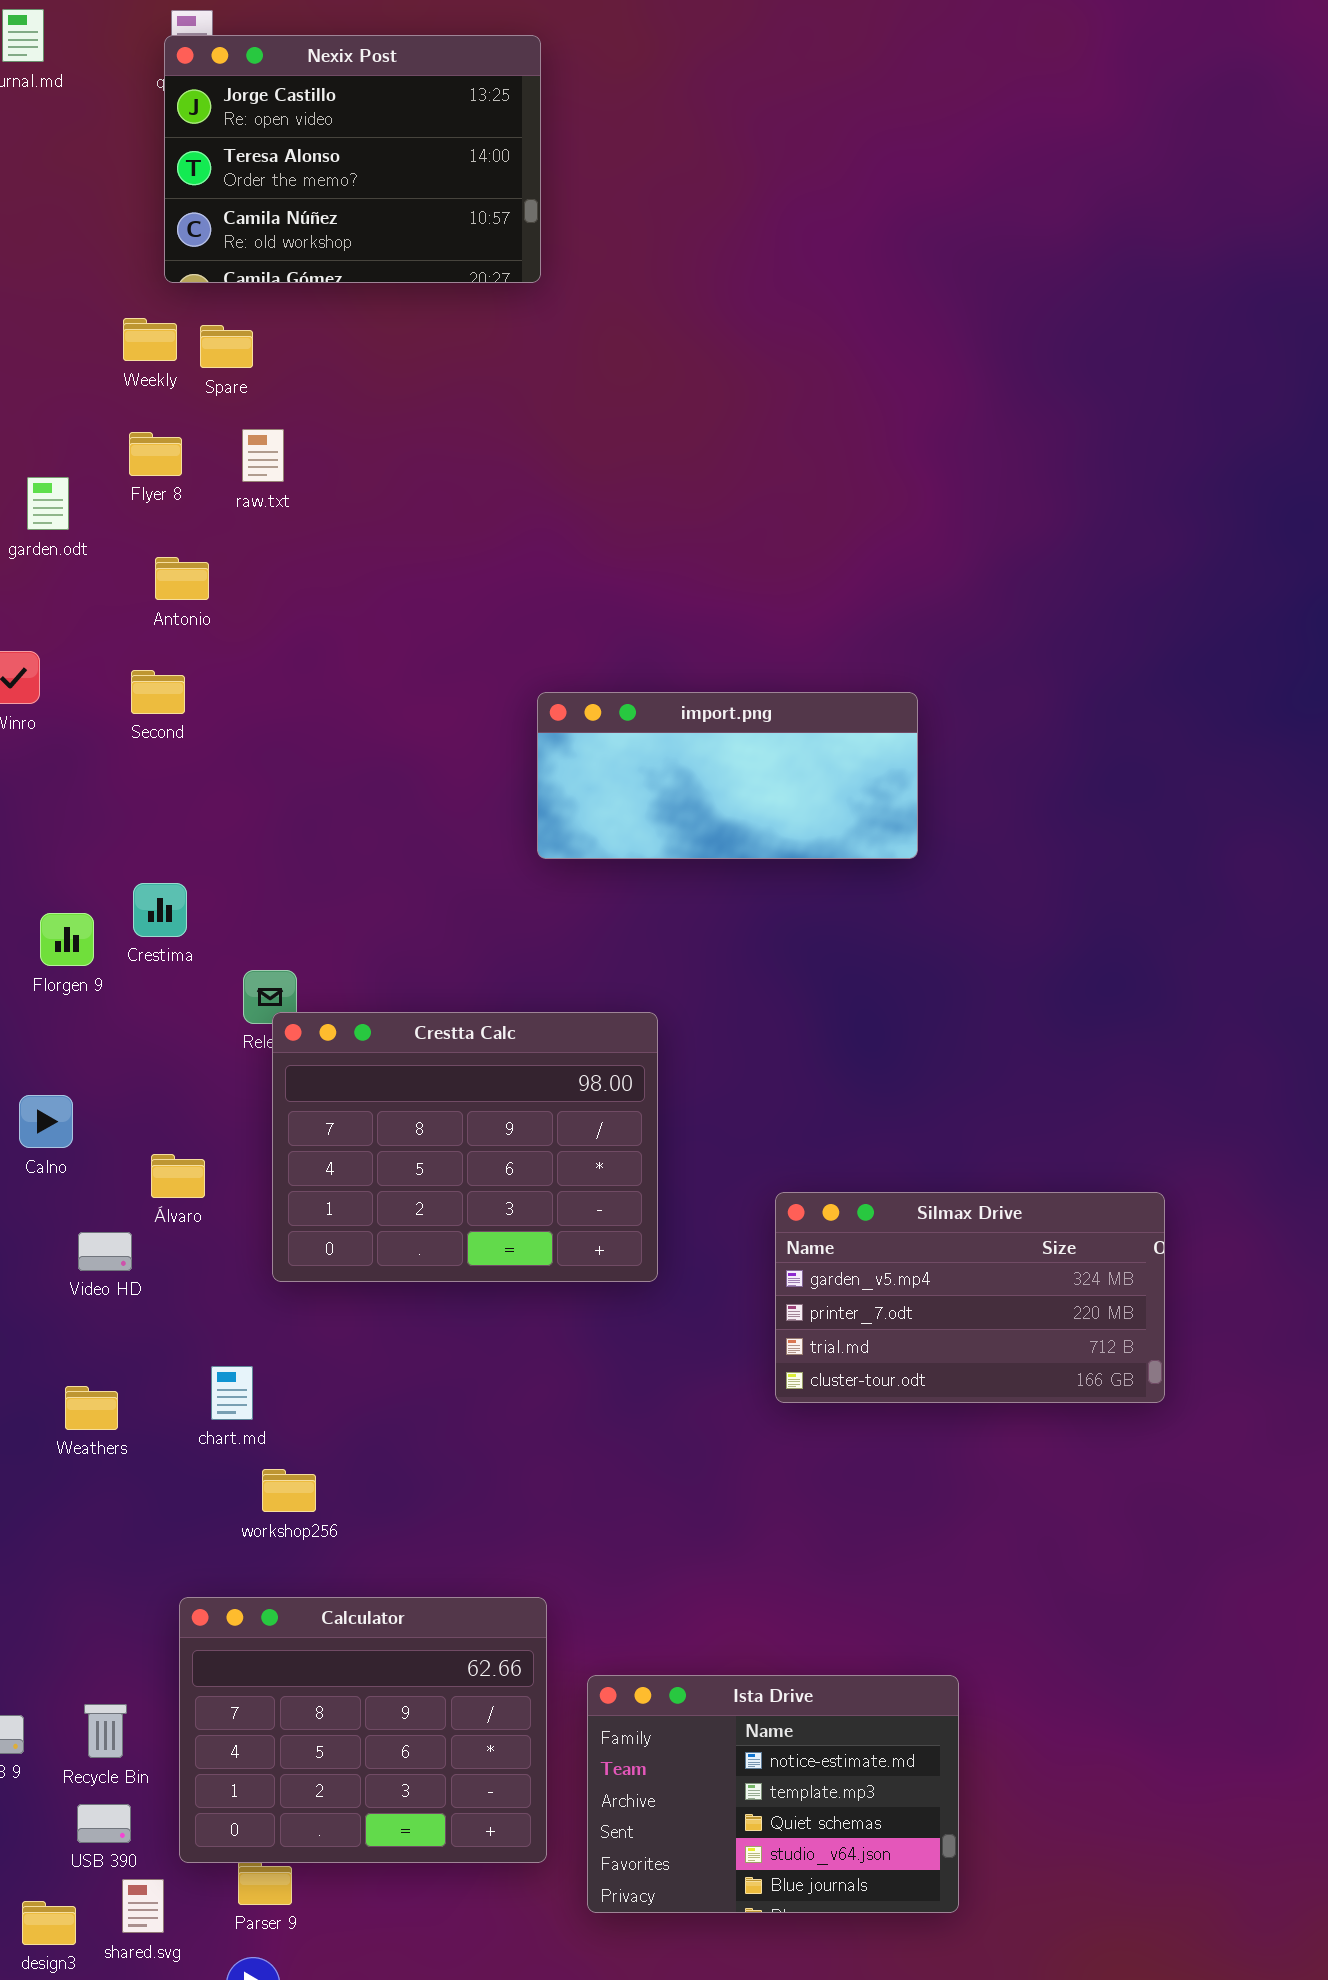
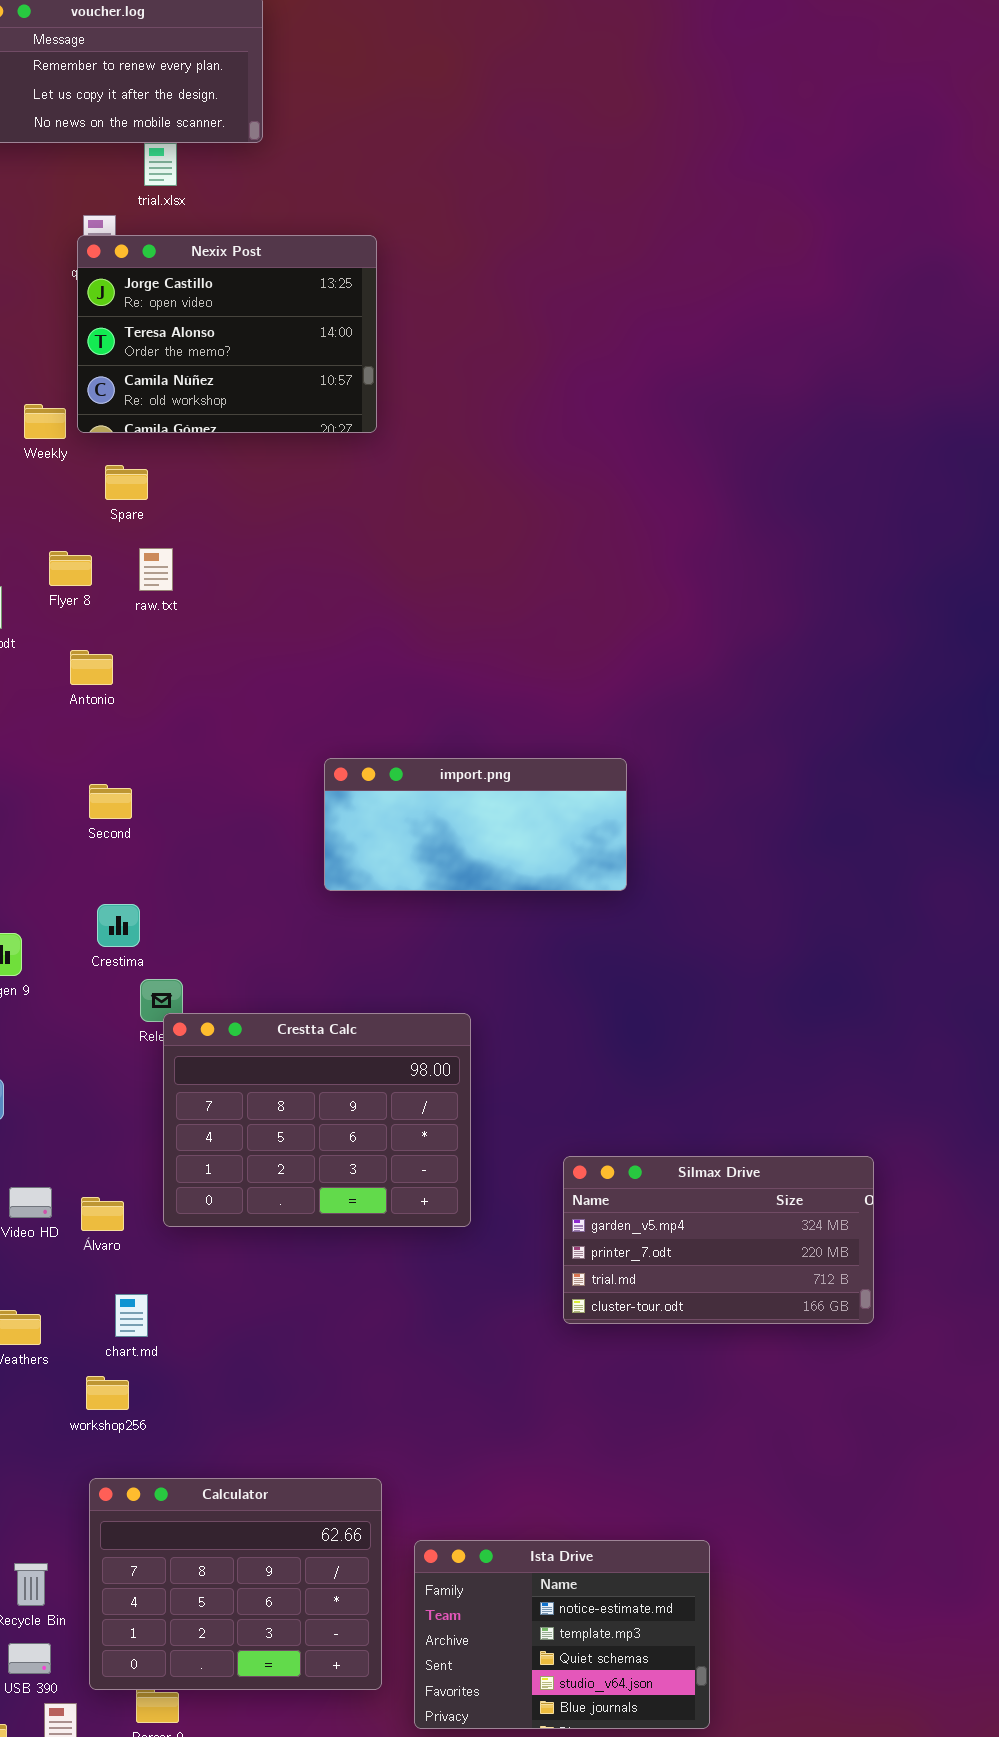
Weekly: [123,318,177,361] -> [24,404,66,439], moved
Second: [131,670,185,714] -> [89,784,132,819], moved
import.png: [537,692,918,859] -> [324,758,627,891], moved
Crestima: [133,883,187,937] -> [97,904,140,947], moved
Álvaro: [151,1154,205,1198] -> [81,1197,124,1231], moved
workshop256: [262,1469,316,1512] -> [86,1376,129,1410], moved

